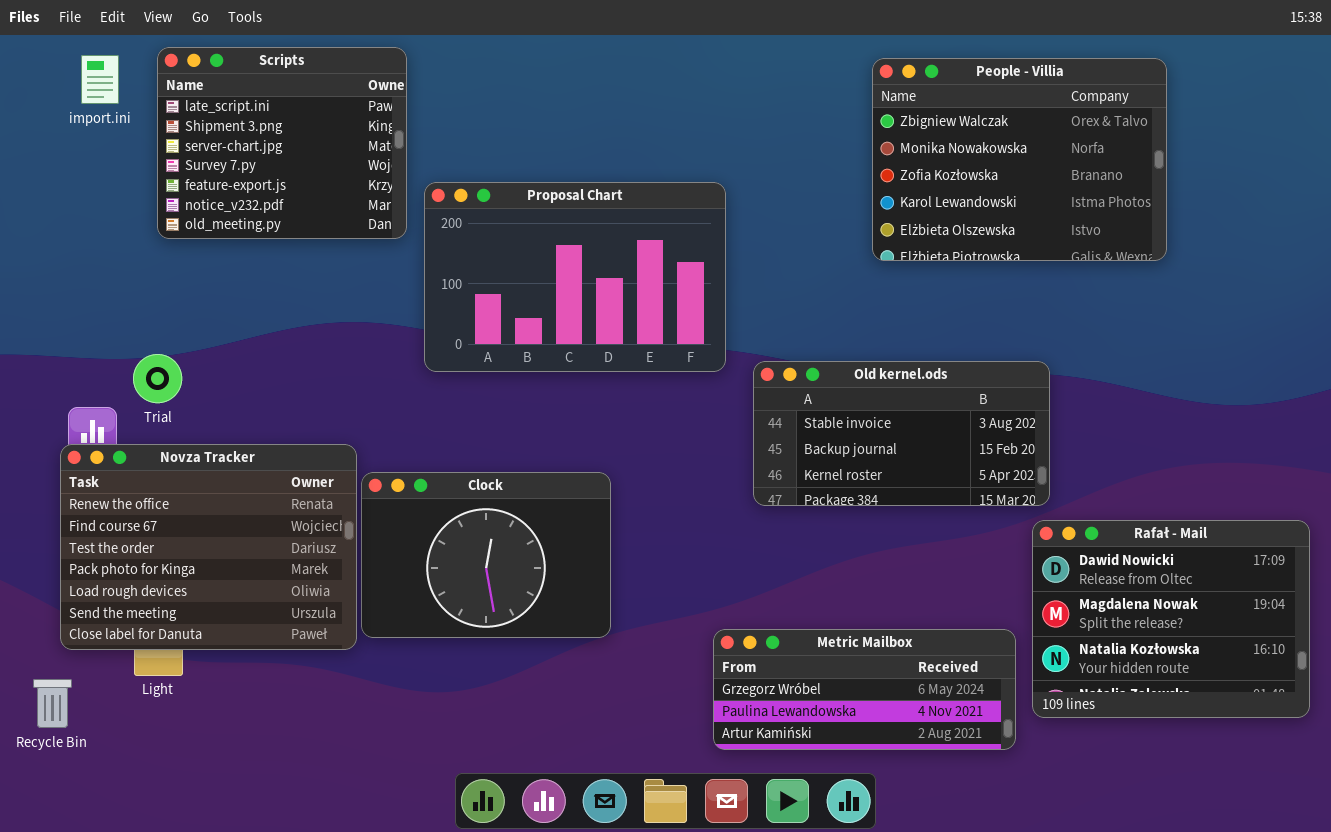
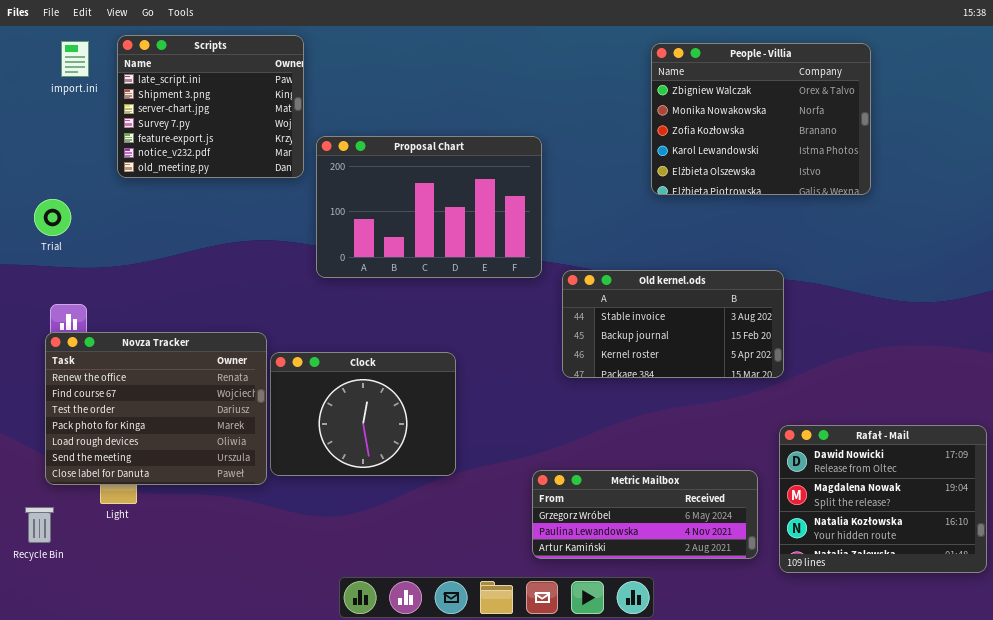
Trial: [133,354,182,403] -> [34,199,71,236], moved
Rafał - Mail: [1032,520,1310,718] -> [779,425,987,573], moved

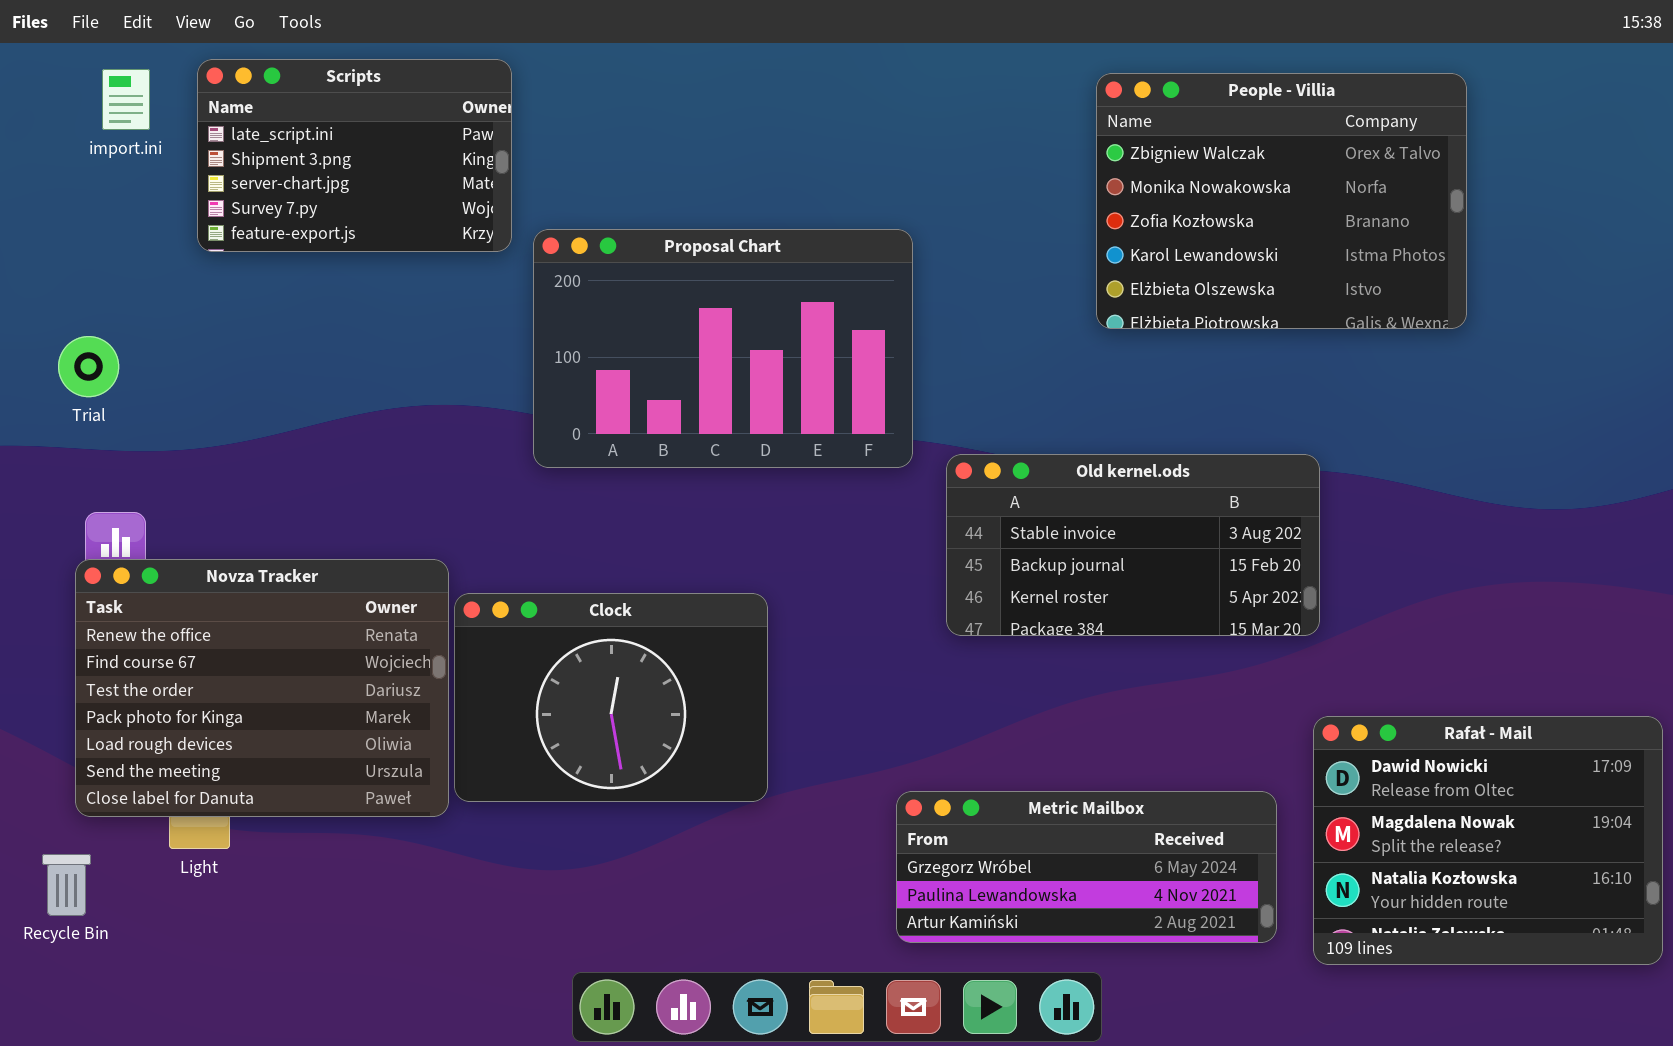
Scripts: [117,35,304,178] -> [197,59,512,252], resized

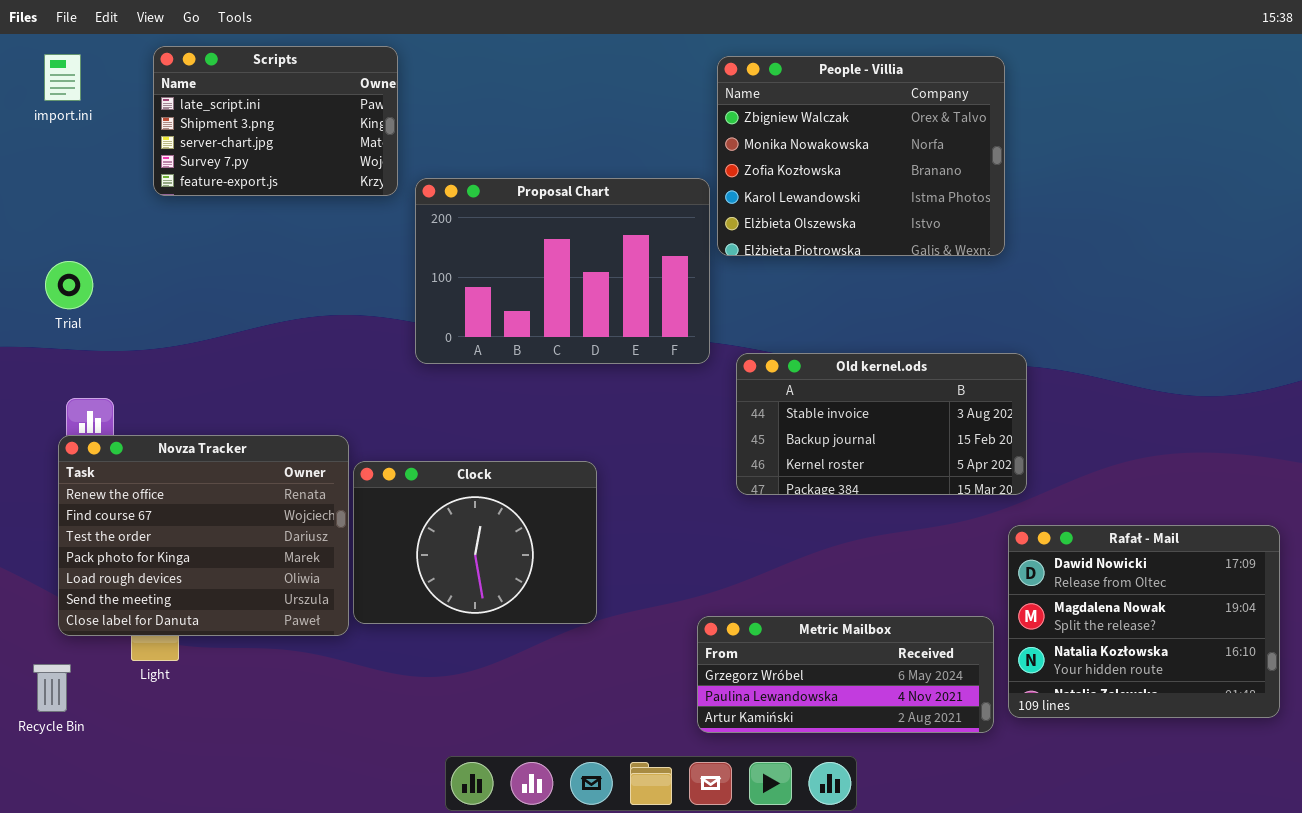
import.ini: [102,69,150,130] -> [44,54,81,101], moved
People - Villia: [1096,73,1467,329] -> [717,56,1005,256], moved
Rafał - Mail: [1313,716,1663,965] -> [1008,525,1280,718], moved

